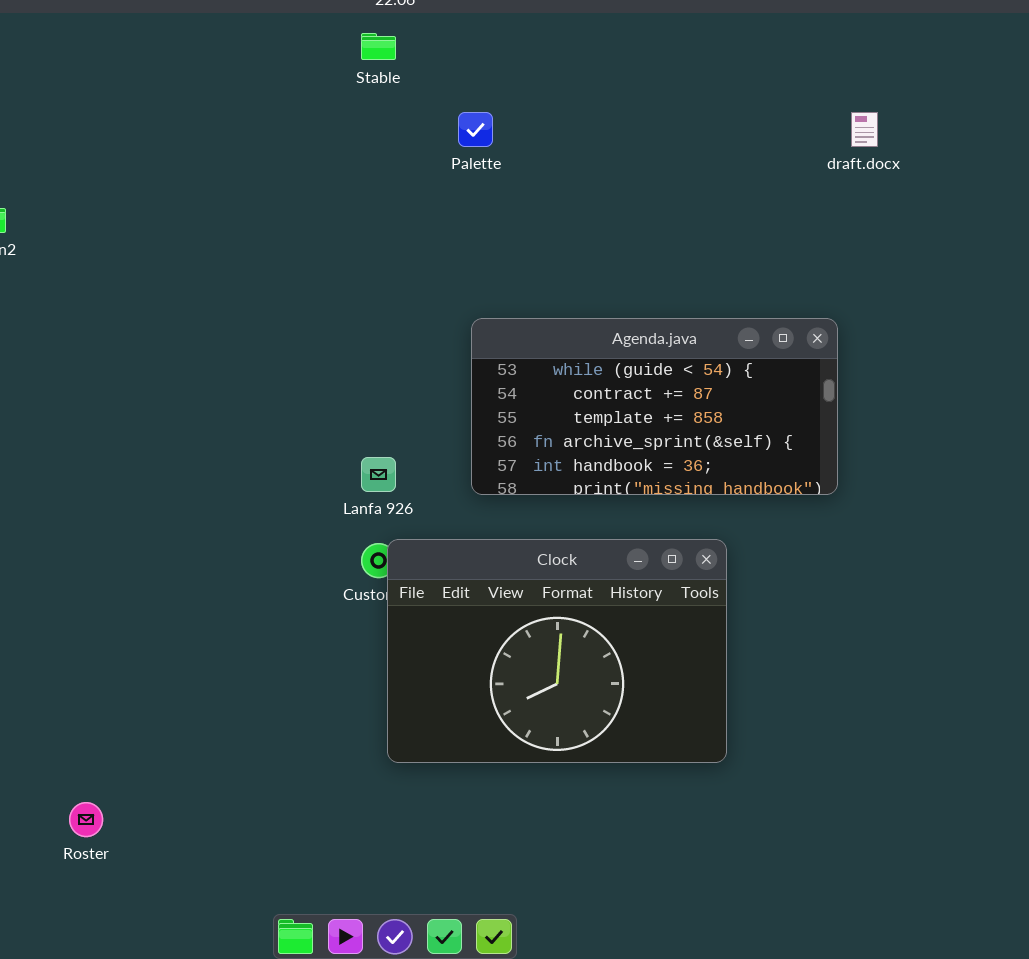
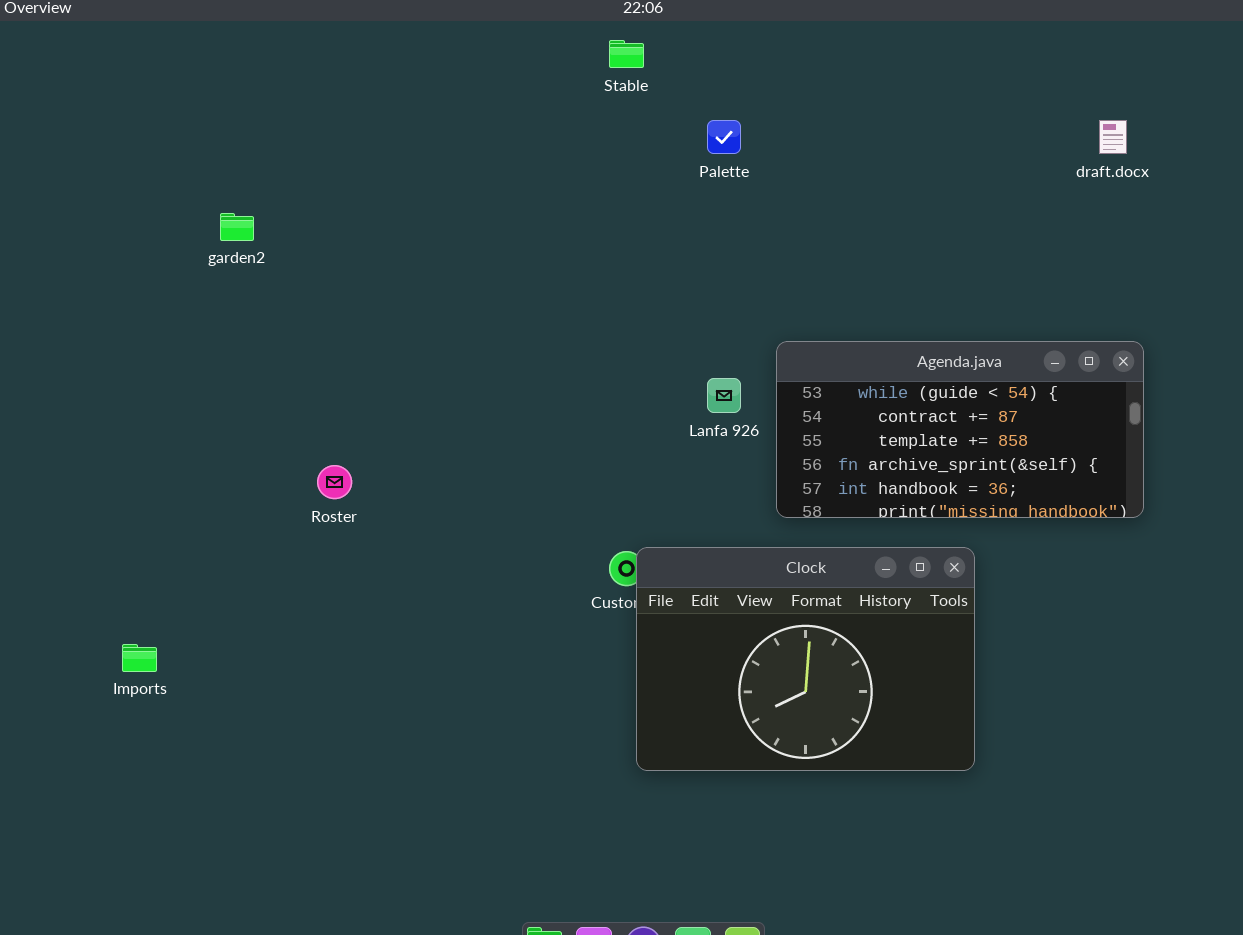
Agenda.java: [471,318,838,495] -> [776,341,1144,518], moved
Lanfa 926: [361,457,396,492] -> [707,378,741,413], moved
Roster: [69,802,103,837] -> [317,465,352,499], moved

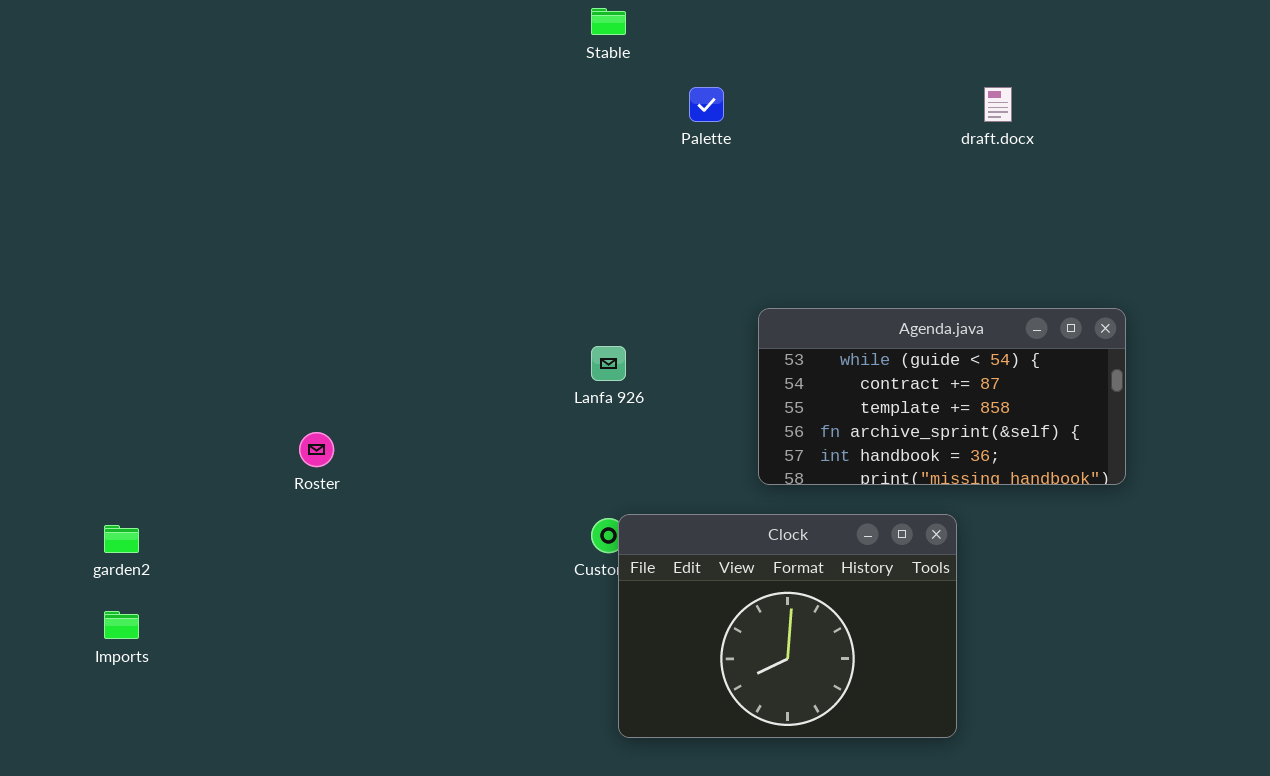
draft.docx: [1099,120,1127,154] -> [984,87,1012,122], moved
garden2: [220,213,254,241] -> [104,525,139,553], moved
Lanfa 926: [707,378,741,413] -> [591,346,626,381], moved

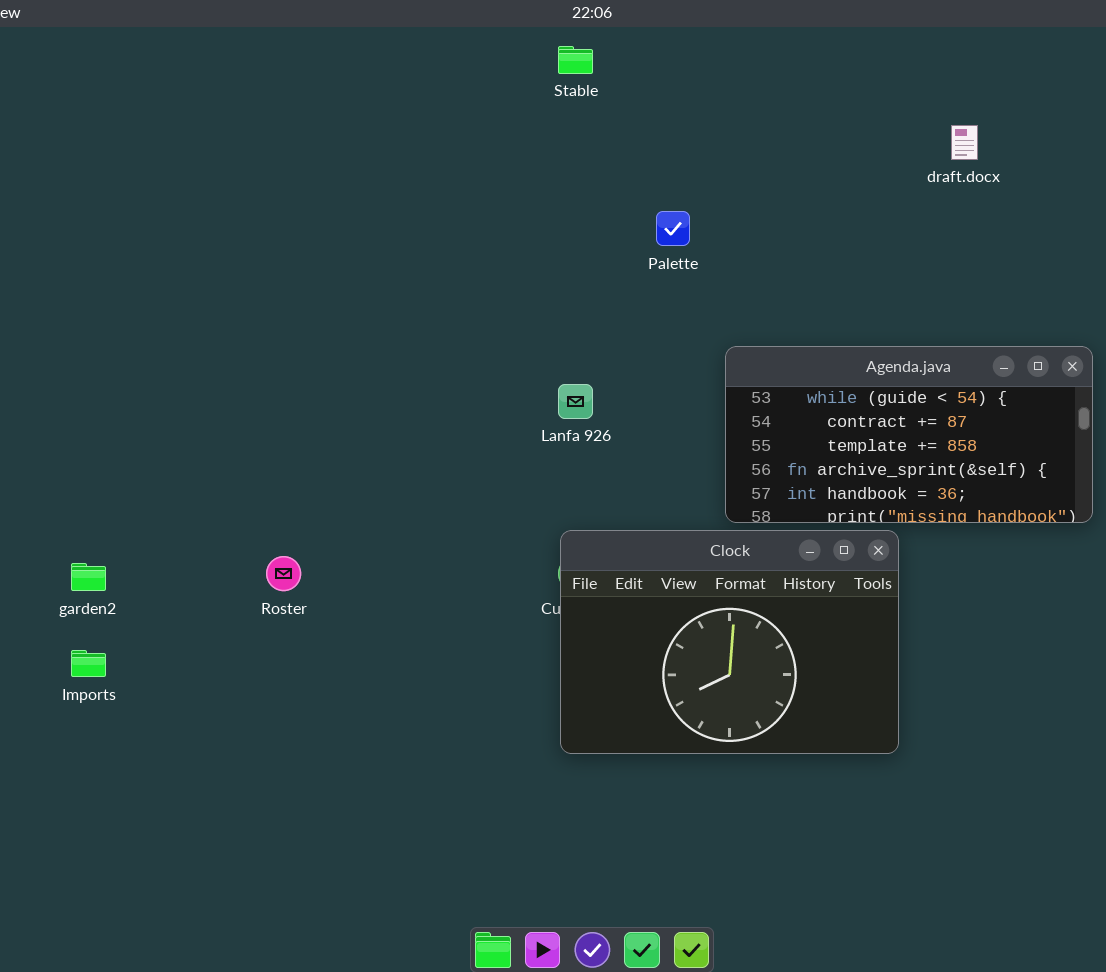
Palette: [689,87,724,122] -> [656,211,690,246], moved
Roster: [299,432,334,467] -> [266,556,301,591], moved
Clock: [618,514,957,738] -> [560,530,899,754], moved

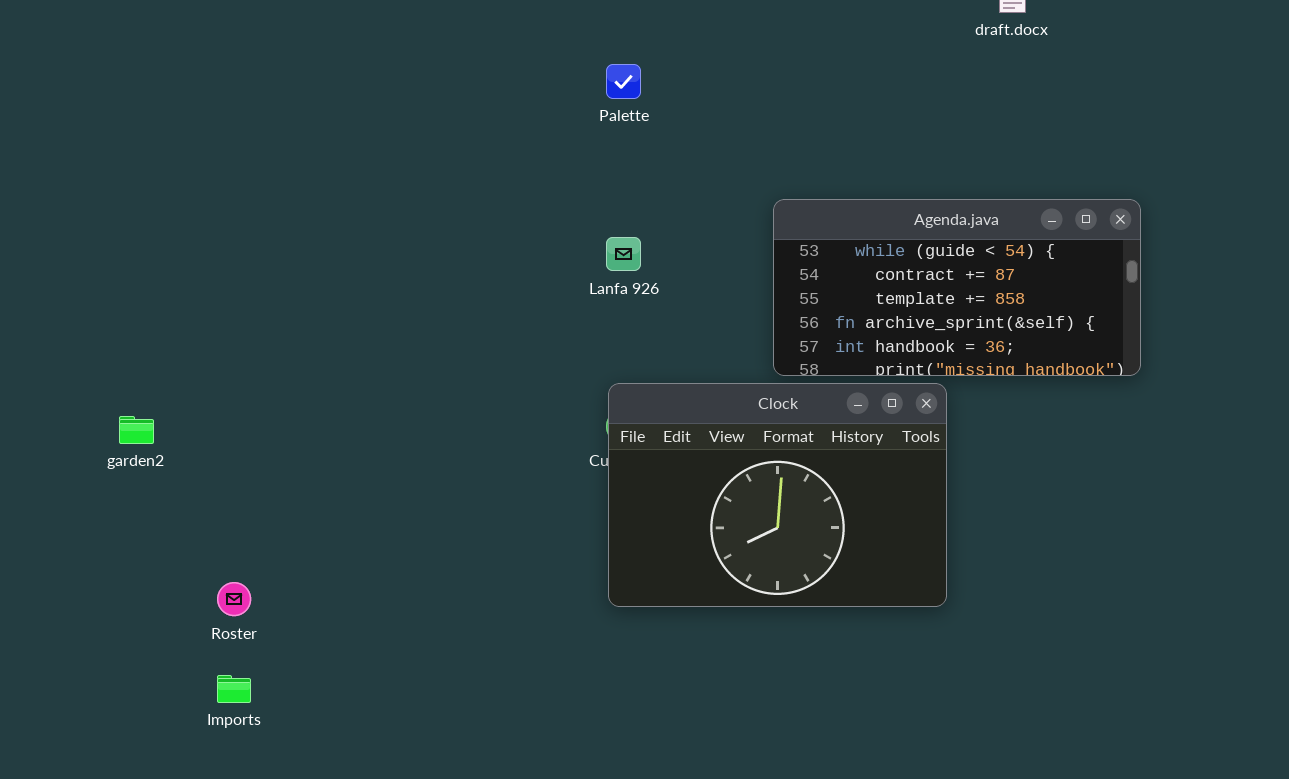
Palette: [656,211,690,246] -> [606,64,641,99], moved
Roster: [266,556,301,591] -> [217,582,251,616], moved
Imports: [71,650,106,677] -> [217,675,251,703], moved

